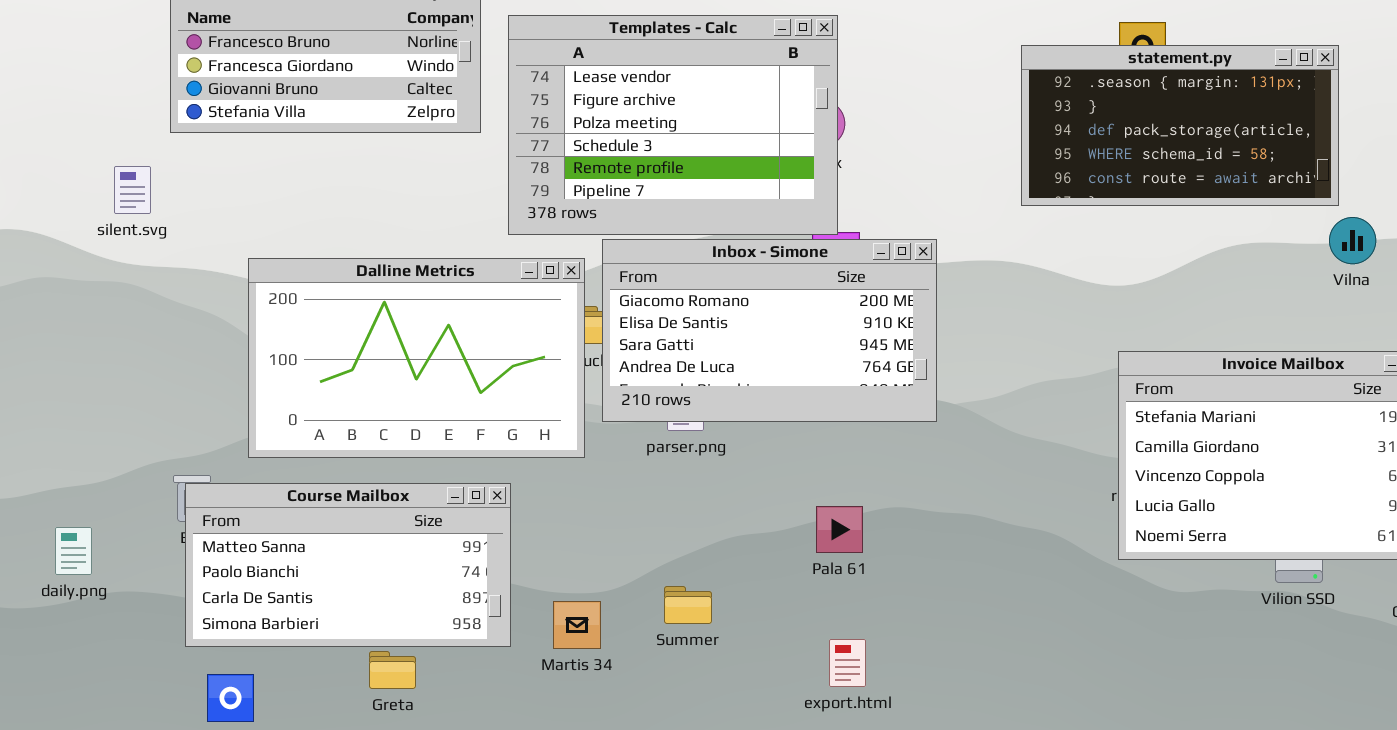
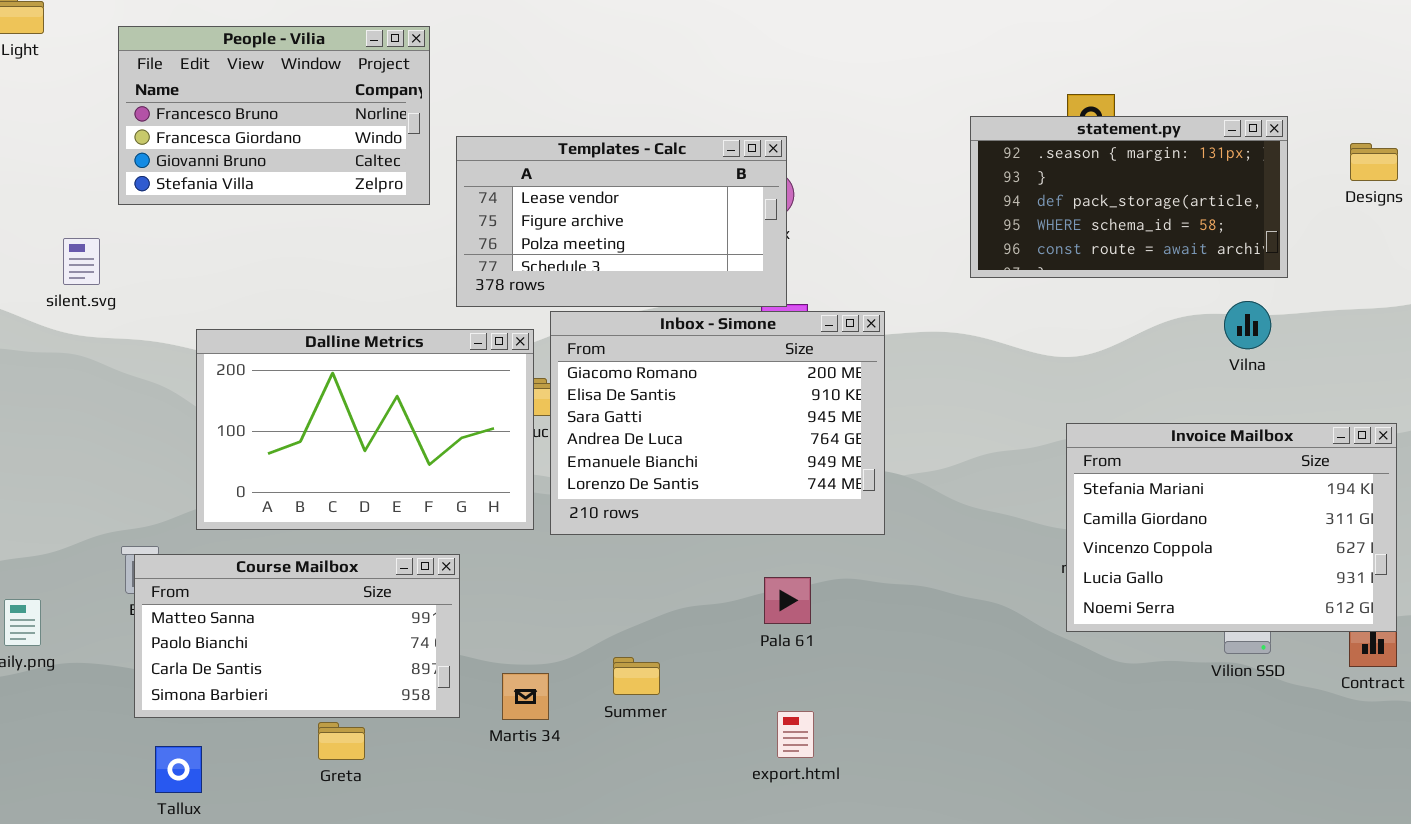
Templates - Calc: [508,15,838,235] -> [456,136,787,307], resized
Vilna: [1329,217,1376,264] -> [1224,301,1271,349], moved
Inbox - Simone: [602,239,937,422] -> [550,311,885,535], resized

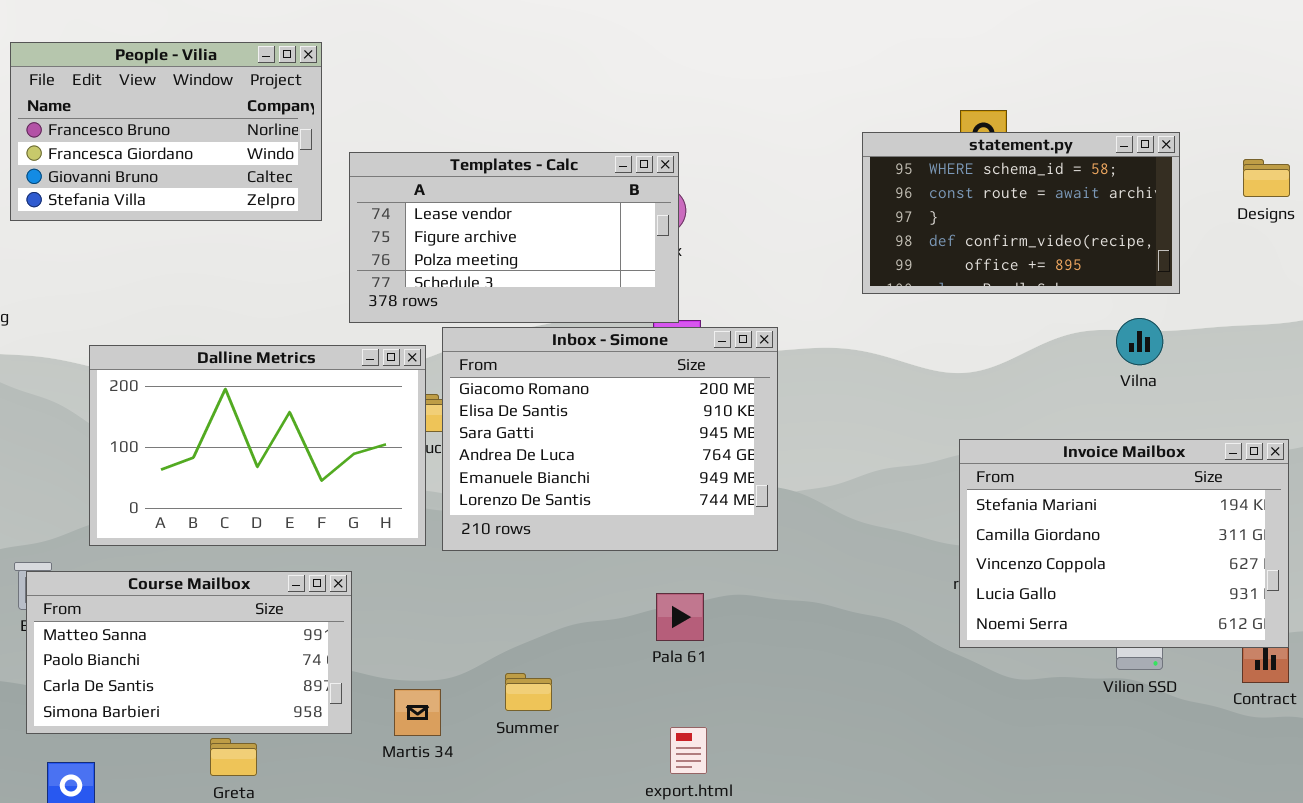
statement.py: [970,116,1288,278] -> [862,132,1180,294], scrolled down 3 rows

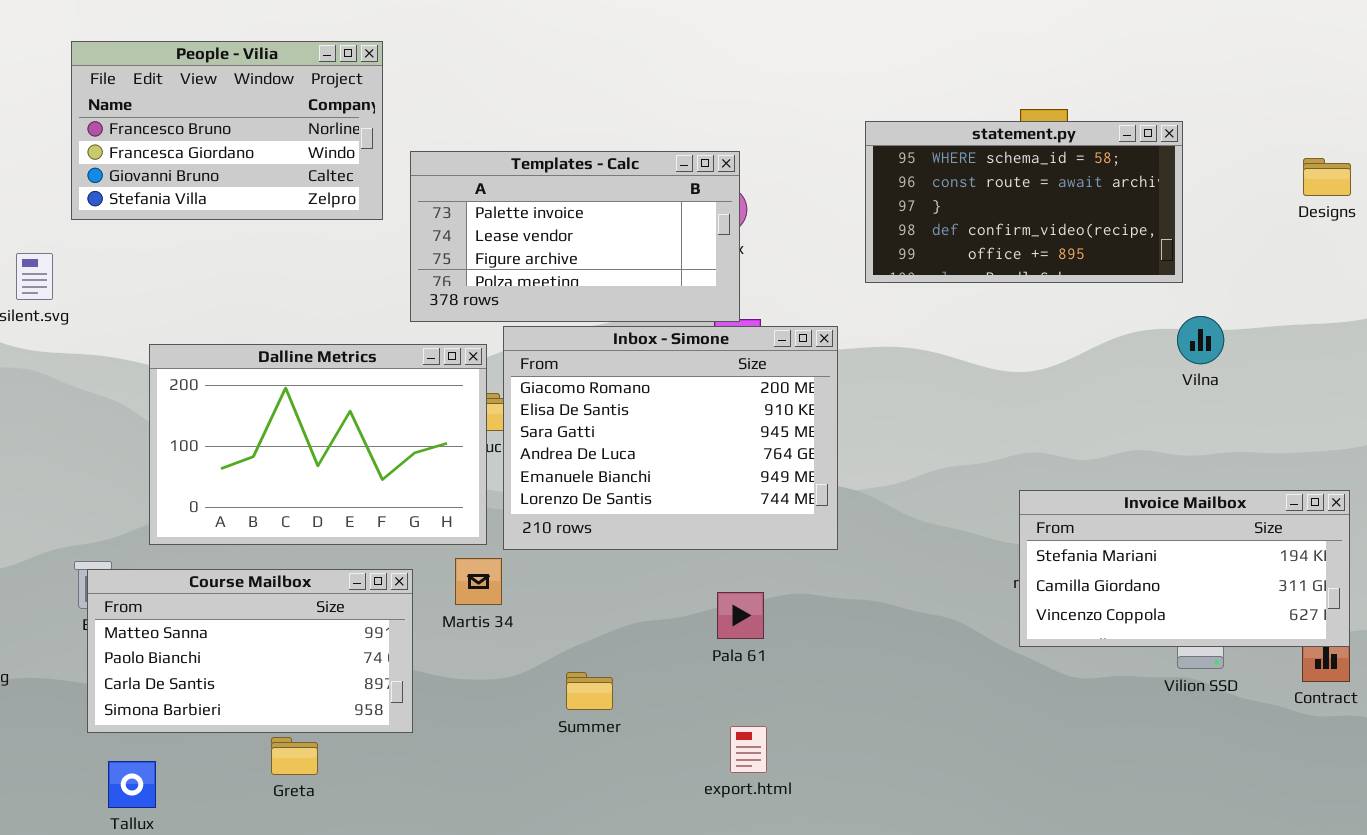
statement.py: [862,132,1180,294] -> [865,121,1183,283], moved
Templates - Calc: [349,152,679,323] -> [410,151,740,322], scrolled up 1 row
Invoice Mailbox: [959,439,1289,648] -> [1019,490,1350,647], resized
Martis 34: [394,689,441,736] -> [455,558,502,605], moved

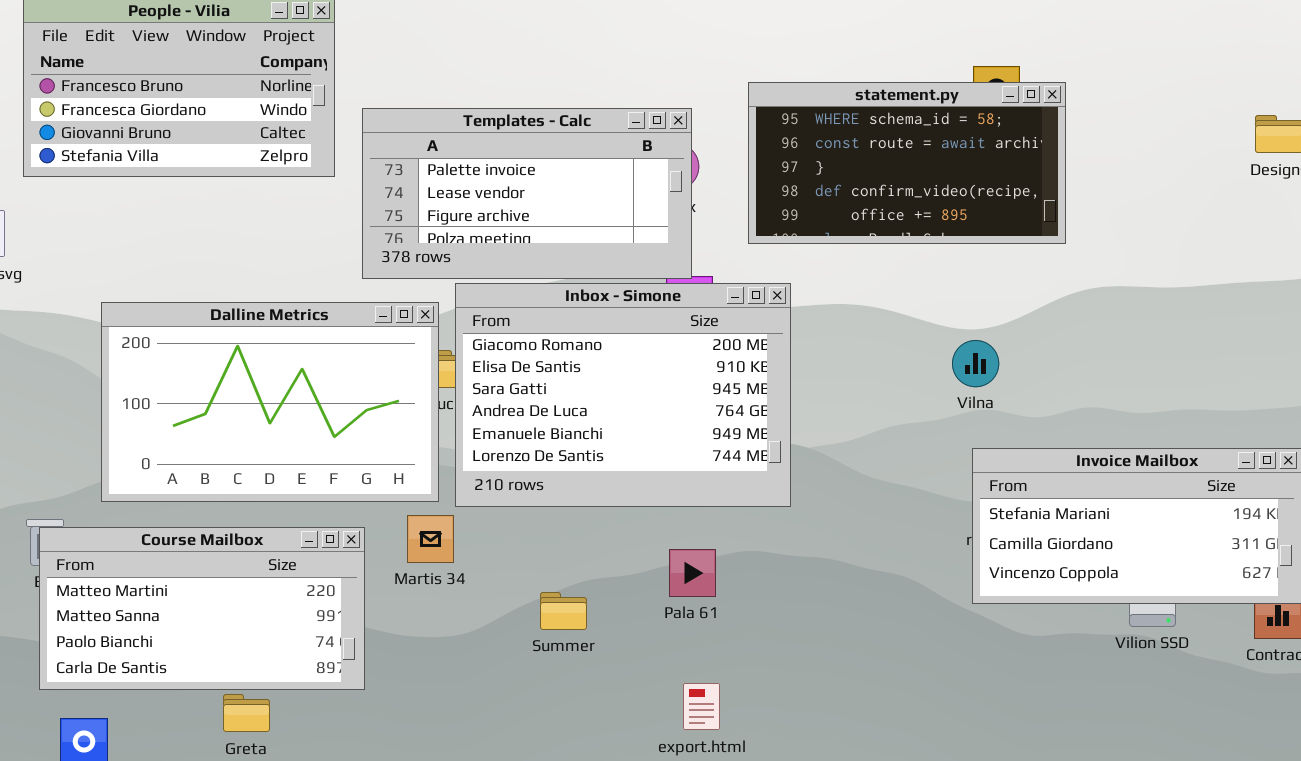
statement.py: [865,121,1183,283] -> [748,82,1066,244], moved
Vilna: [1177,316,1224,364] -> [952,340,999,387], moved
Course Mailbox: [87,569,413,733] -> [39,527,365,690], scrolled up 1 row
Summer: [566,672,613,710] -> [540,592,587,630], moved

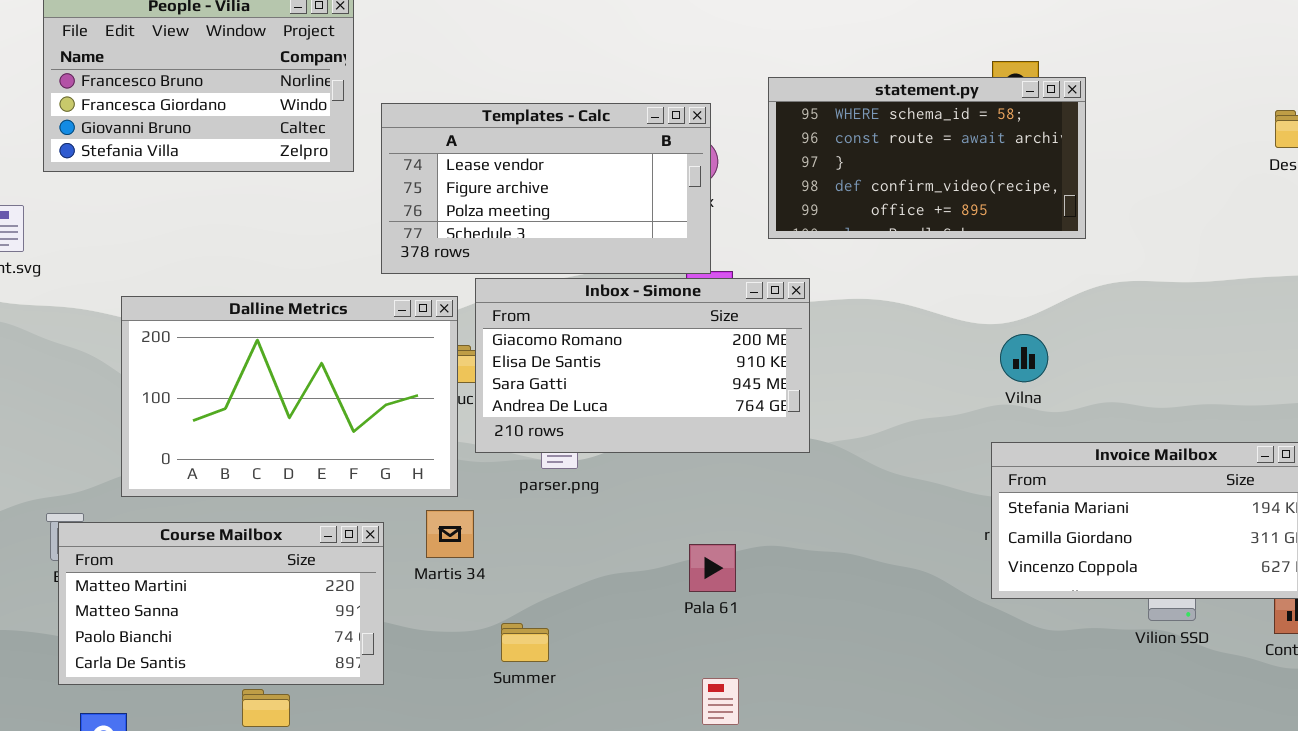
Templates - Calc: [362,108,692,279] -> [381,103,711,274], scrolled down 1 row
Inbox - Simone: [455,283,791,507] -> [475,278,810,453], resized
Vilna: [952,340,999,387] -> [1000,334,1048,382], moved
Summer: [540,592,587,630] -> [501,623,549,662], moved

